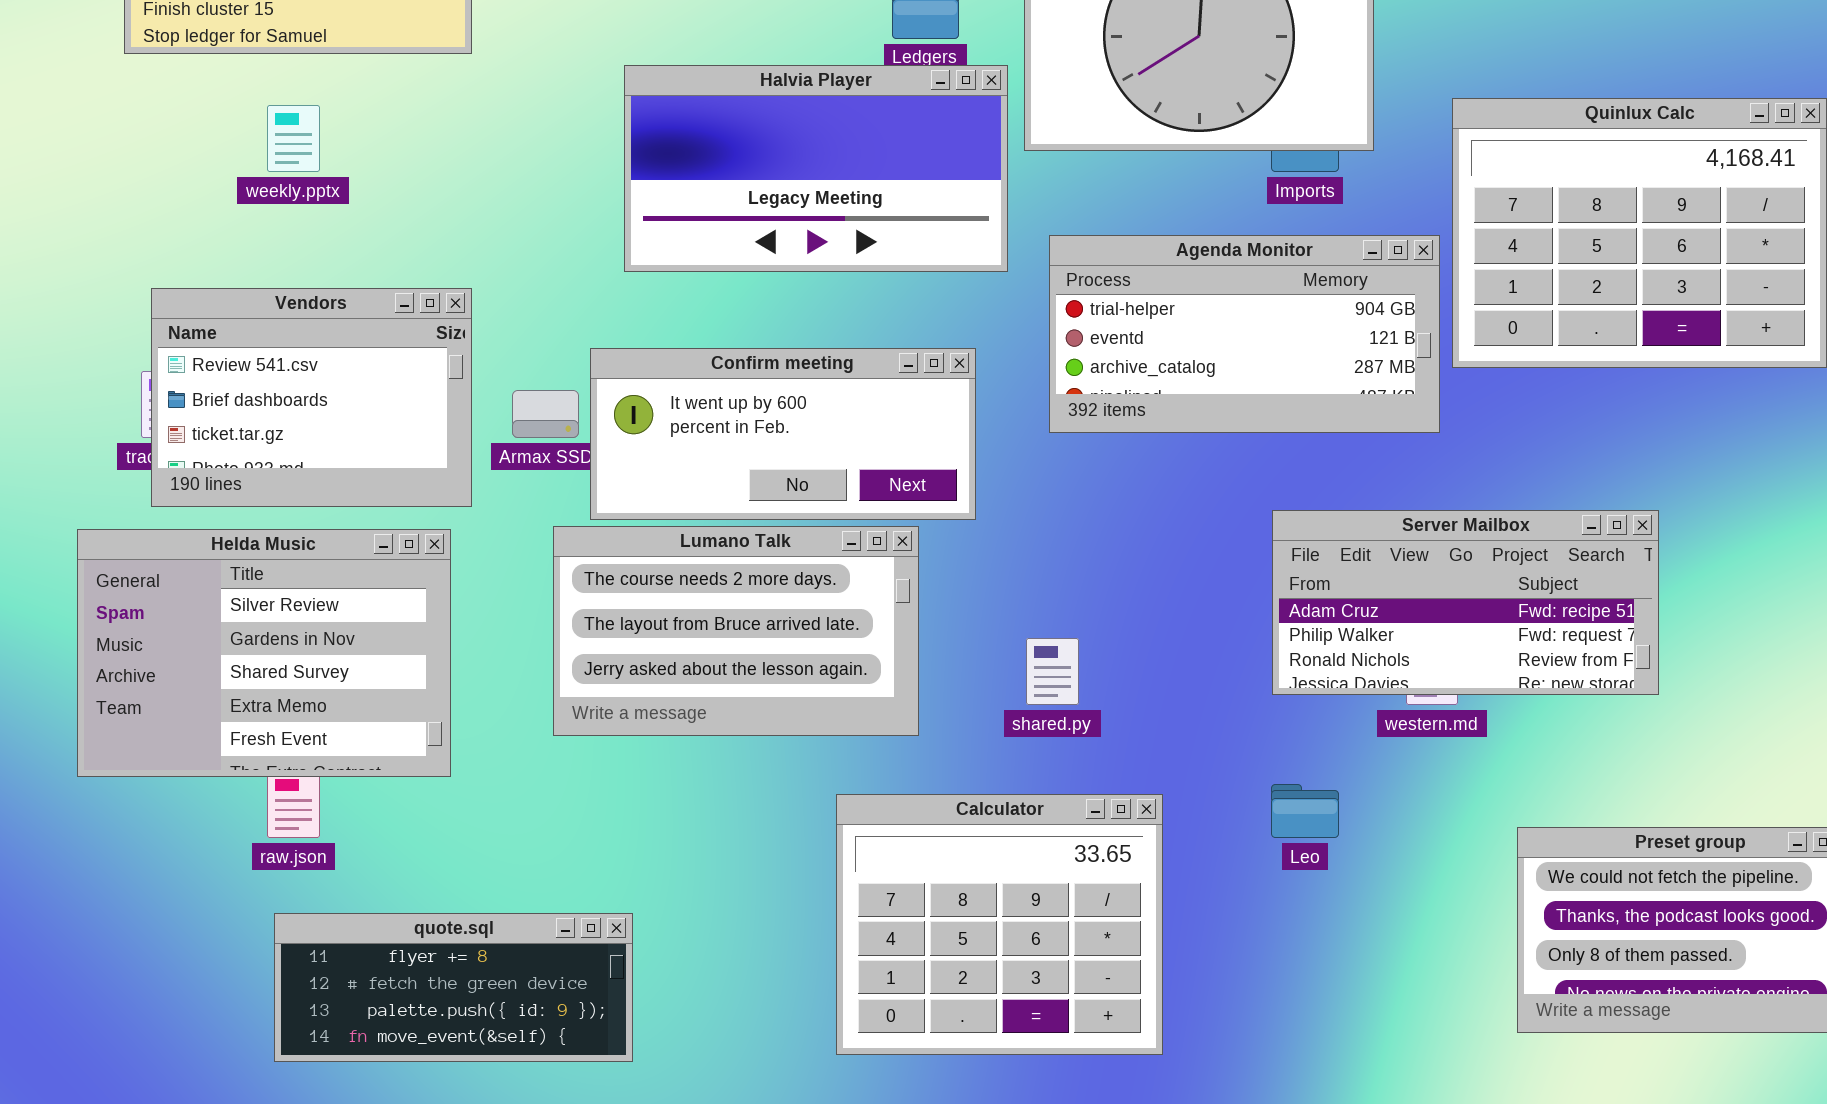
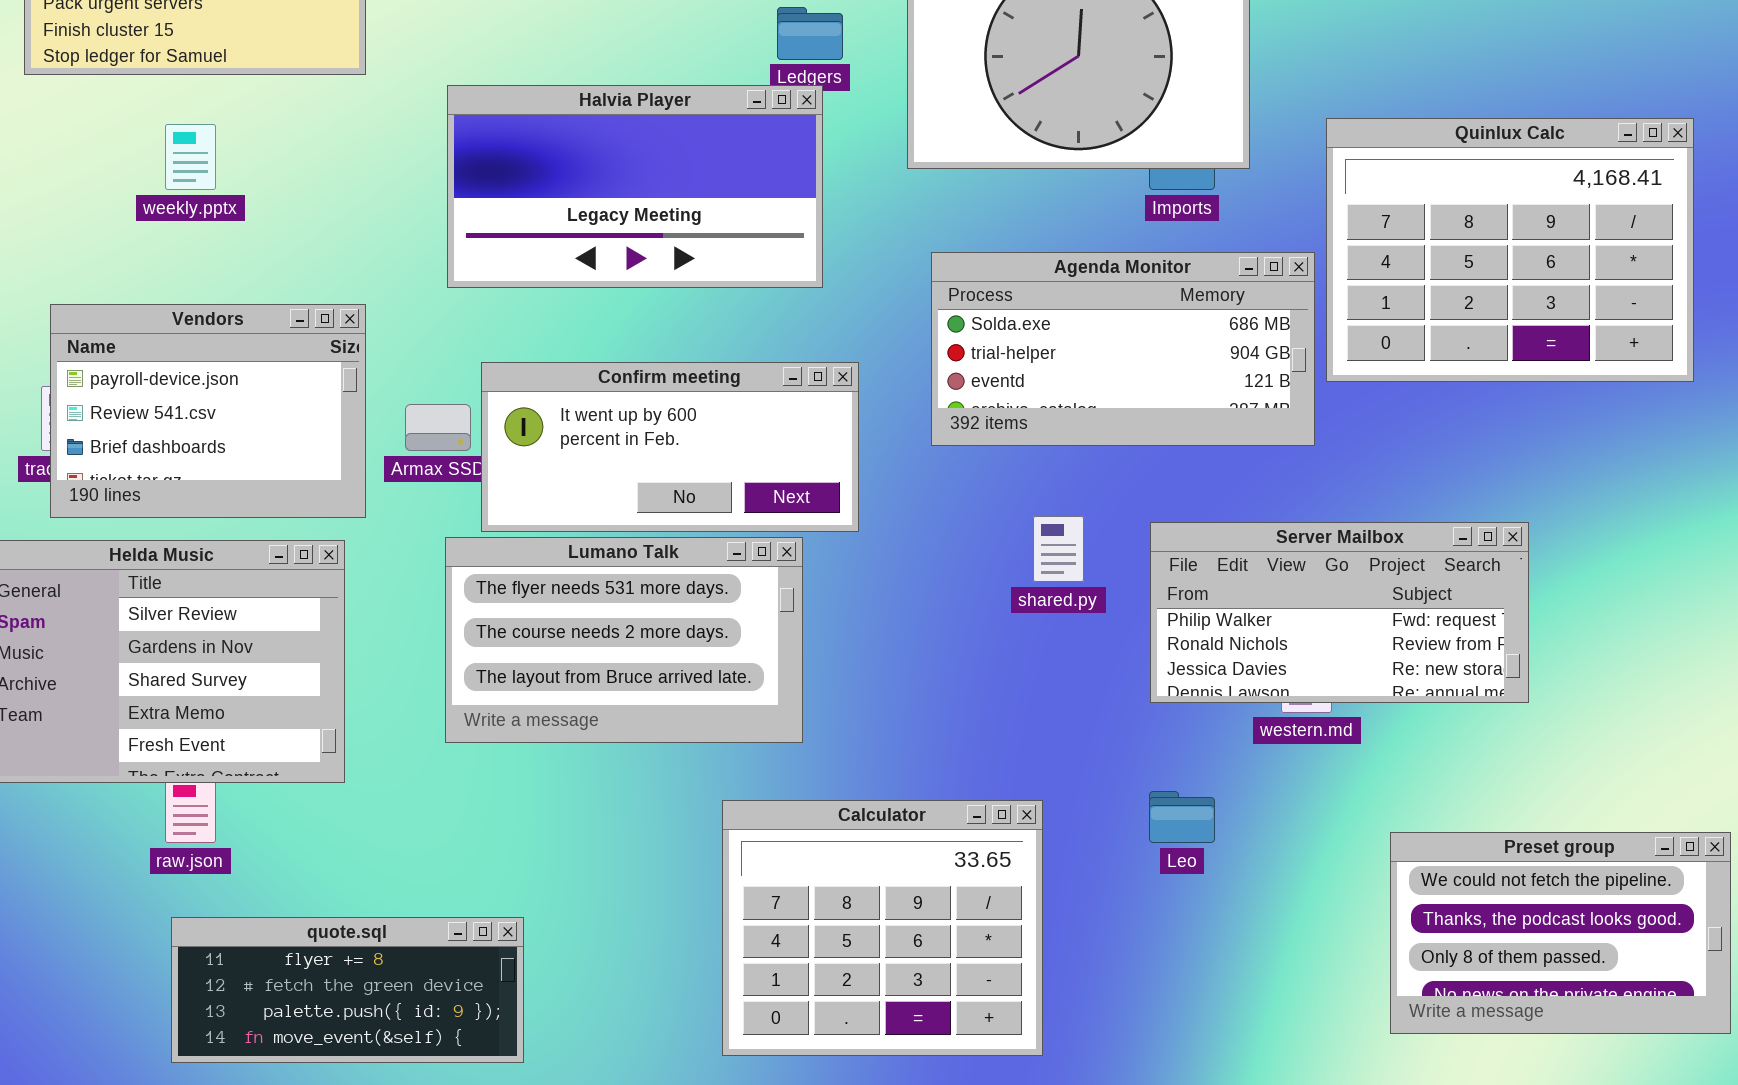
Halvia Player: [624,65,1008,272] -> [447,85,823,288], moved
Agenda Monitor: [1049,235,1440,433] -> [931,252,1315,446], scrolled up 1 row
Vendors: [151,288,472,507] -> [50,304,366,518], scrolled up 1 row
Server Mailbox: [1272,510,1659,695] -> [1150,522,1529,703], scrolled down 1 row
Lumano Talk: [553,526,919,736] -> [445,537,803,743], scrolled up 1 row
shared.py: [1026,638,1079,705] -> [1033,516,1084,582], moved

